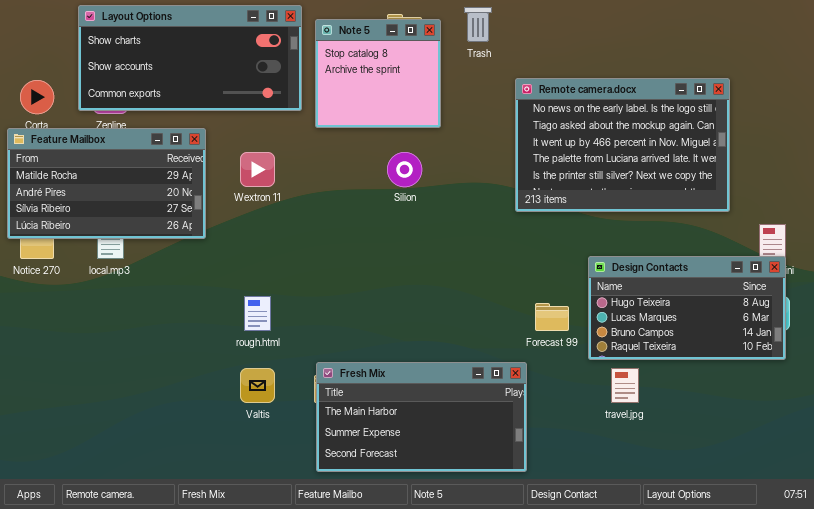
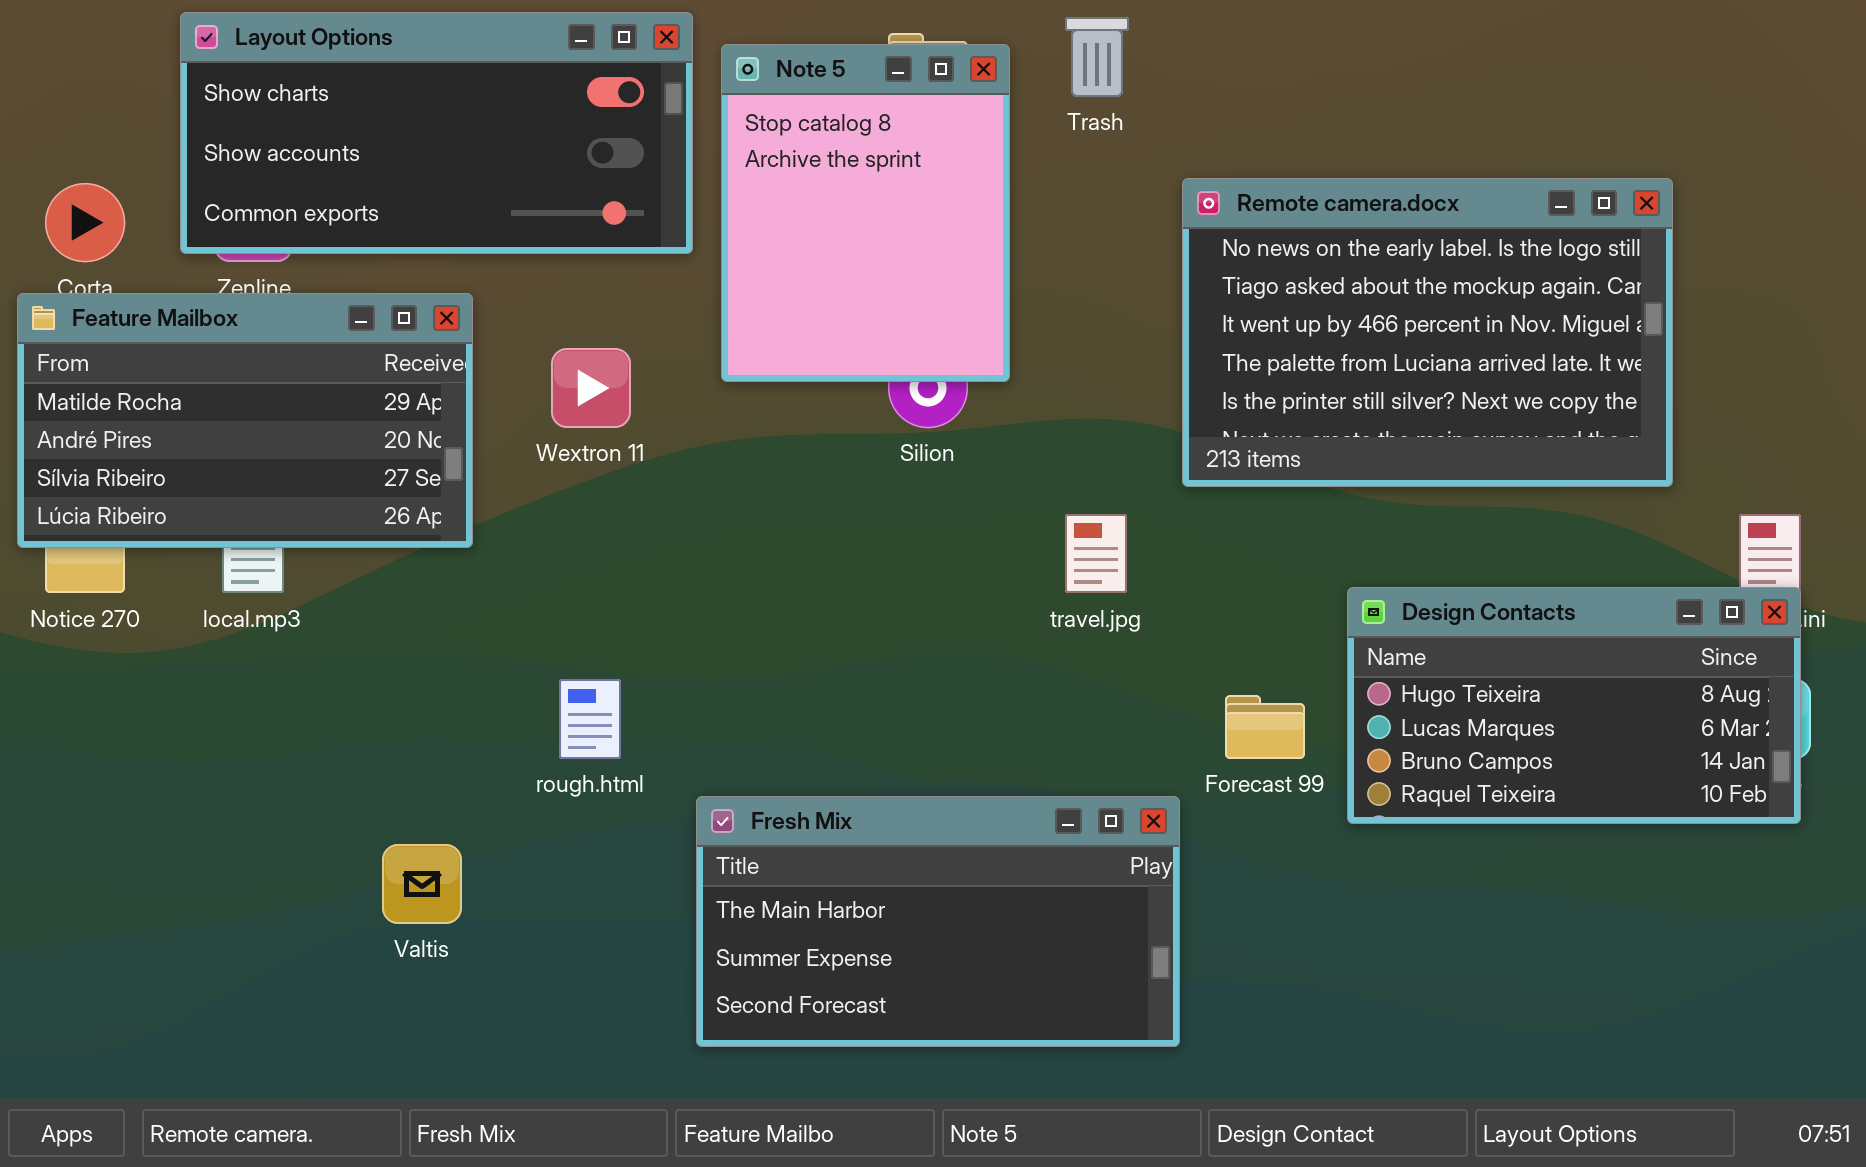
Note 5: [315,19,441,128] -> [721,44,1010,382], resized
Fresh Mix: [316,362,527,472] -> [696,796,1180,1047], moved
Valtis: [240,368,275,403] -> [382,844,462,924], moved
travel.jpg: [611,368,639,403] -> [1065,514,1127,593], moved

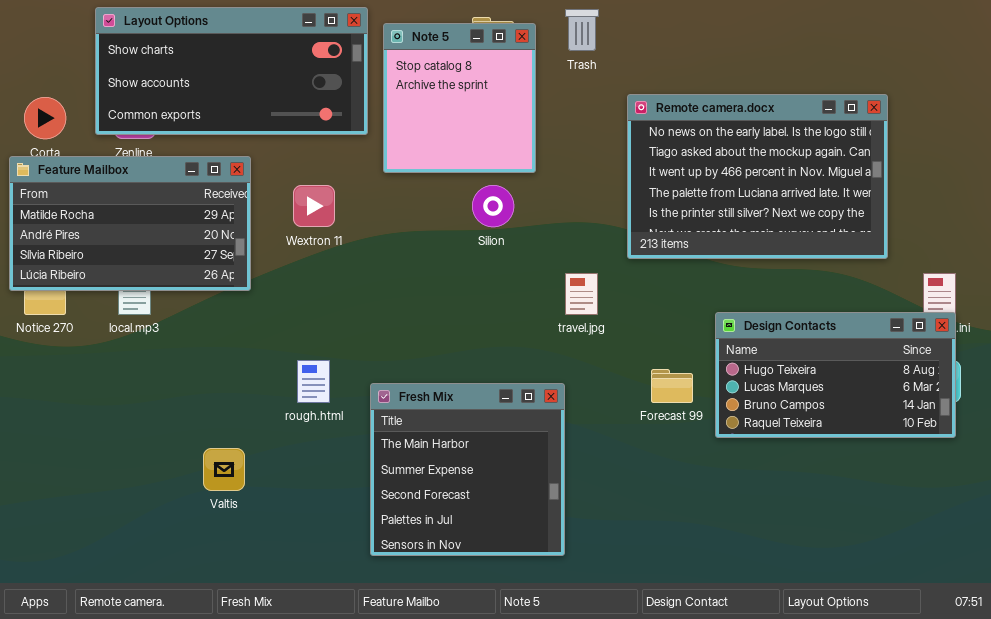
Note 5: [721,44,1010,382] -> [383,23,536,173], resized
Fresh Mix: [696,796,1180,1047] -> [370,383,565,556], resized

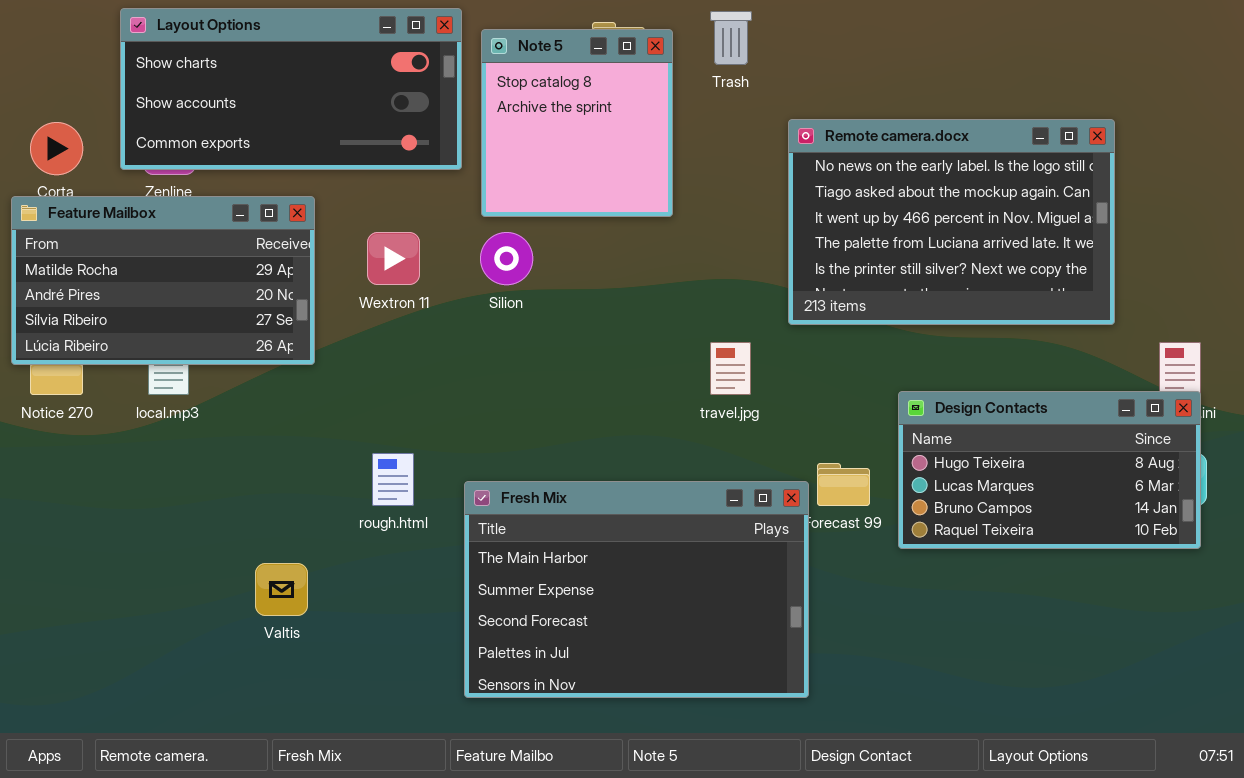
Silion: [472,185,514,227] -> [480,232,533,285], moved
Fresh Mix: [370,383,565,556] -> [464,481,809,698], resized

